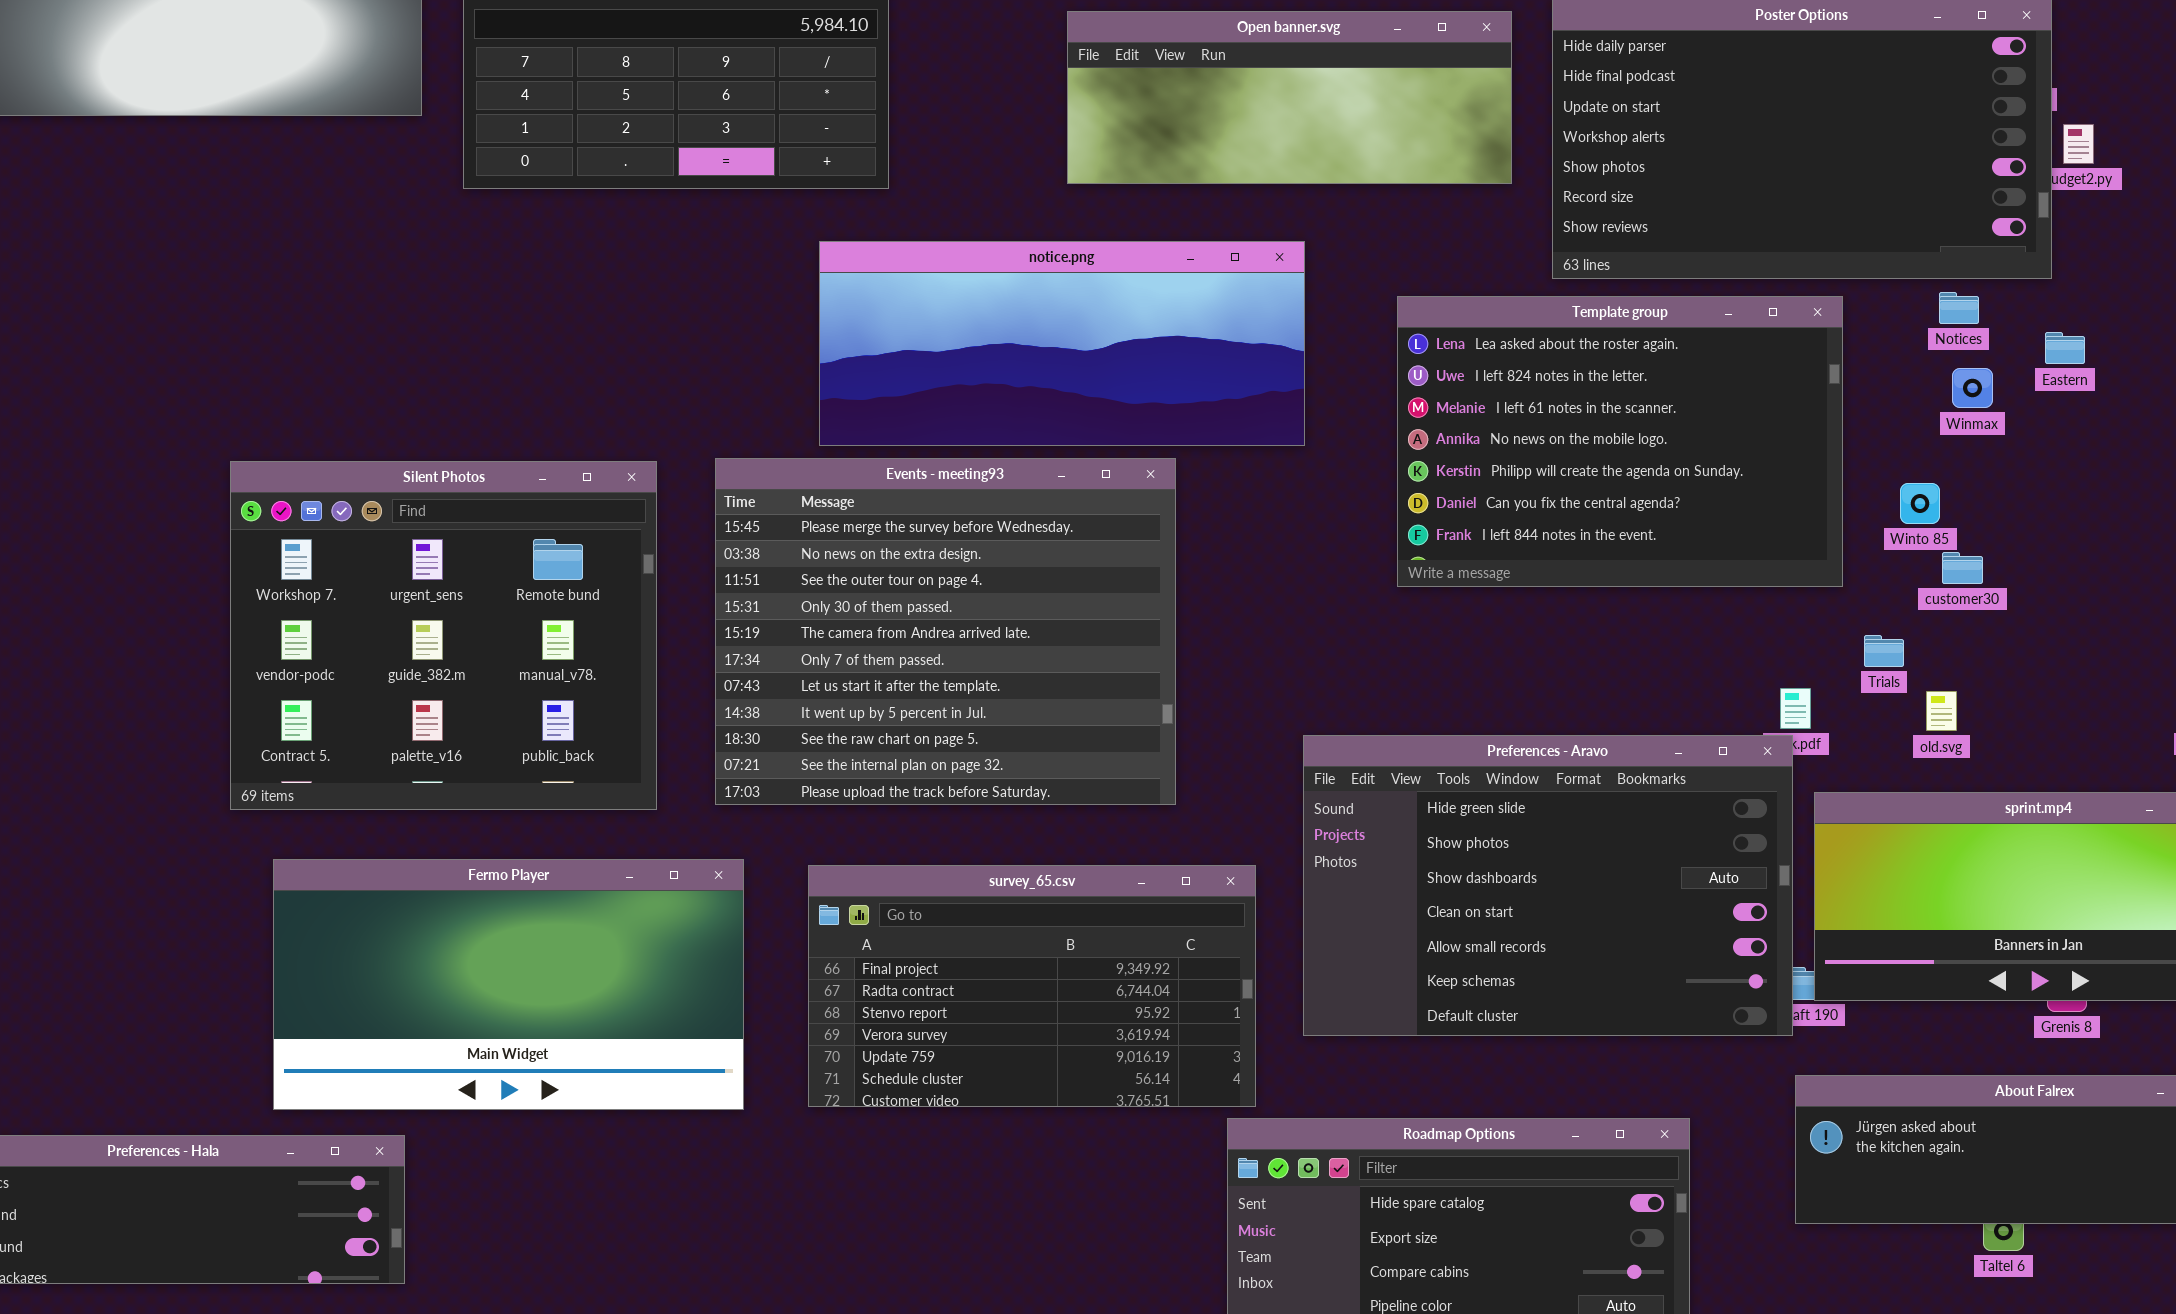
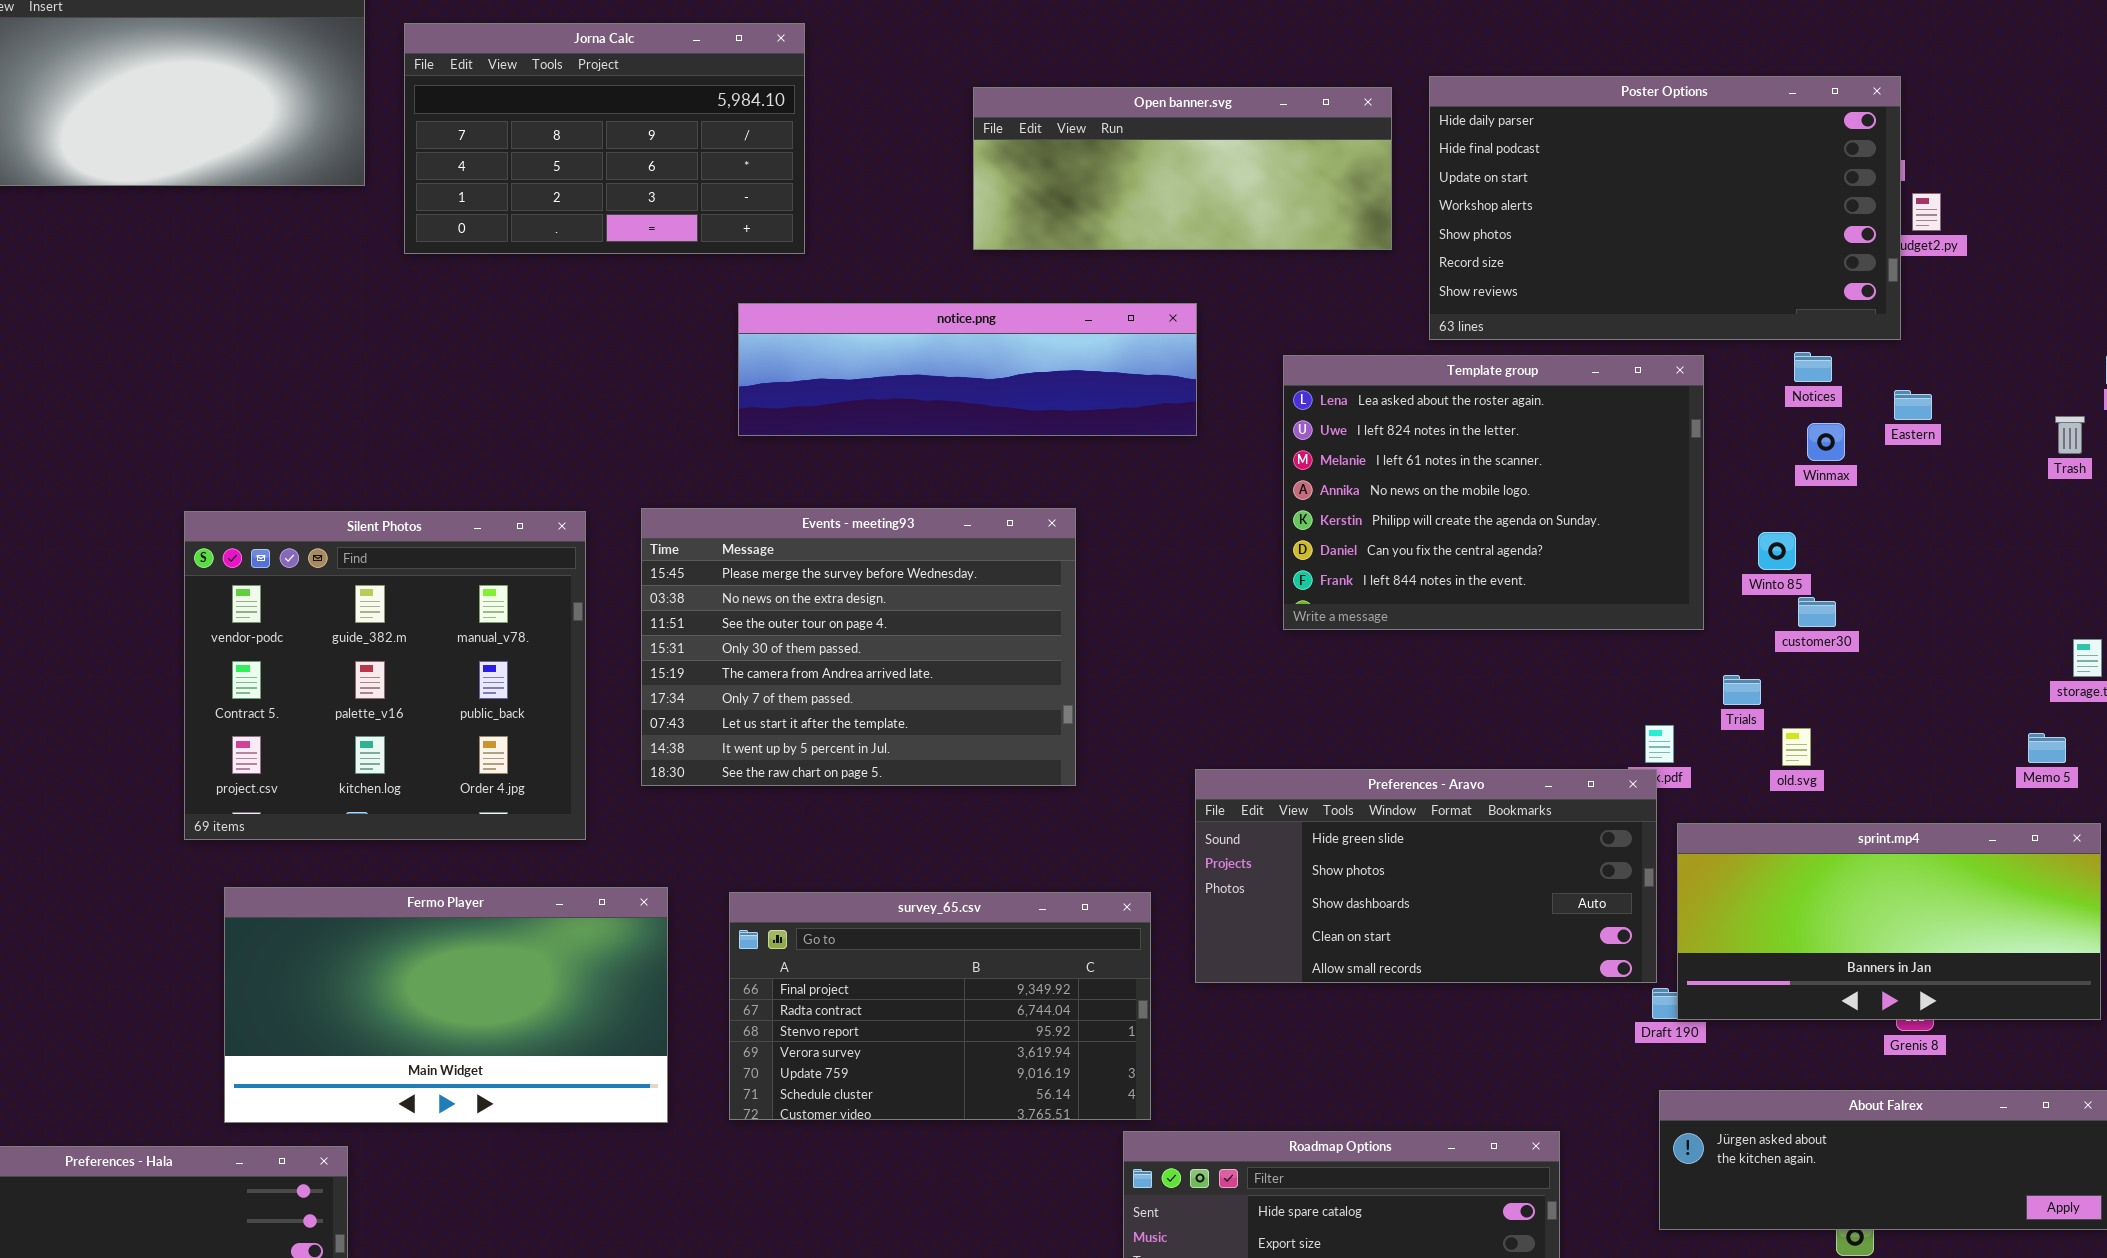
notice.png: [819,241,1305,446] -> [738,303,1197,436], resized
Events - meeting93: [715,458,1176,805] -> [641,508,1076,786], resized
Silent Photos: [230,461,657,810] -> [184,511,586,840], scrolled down 1 row
Preferences - Aravo: [1303,735,1793,1036] -> [1195,769,1657,983], resized

